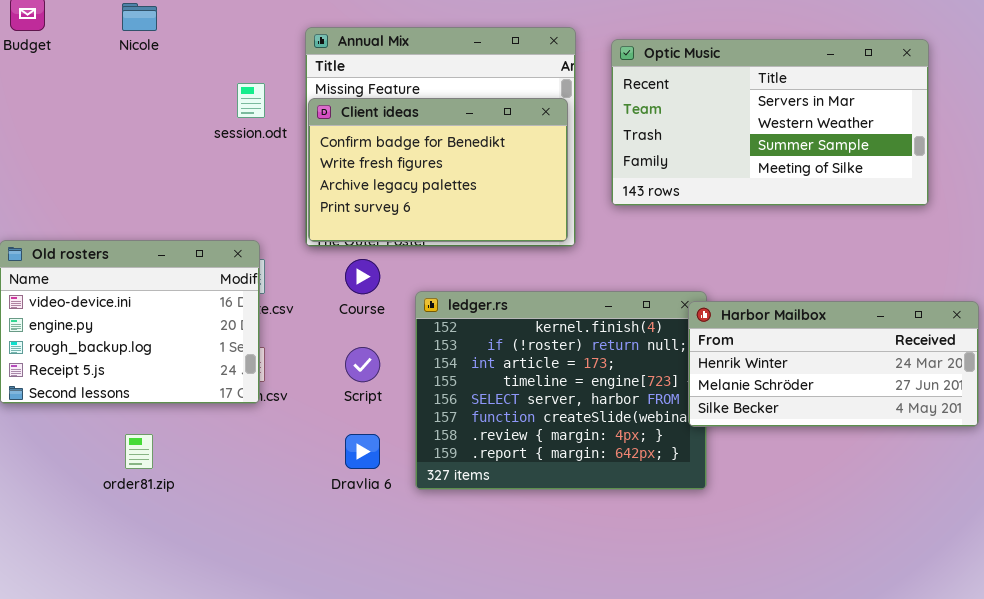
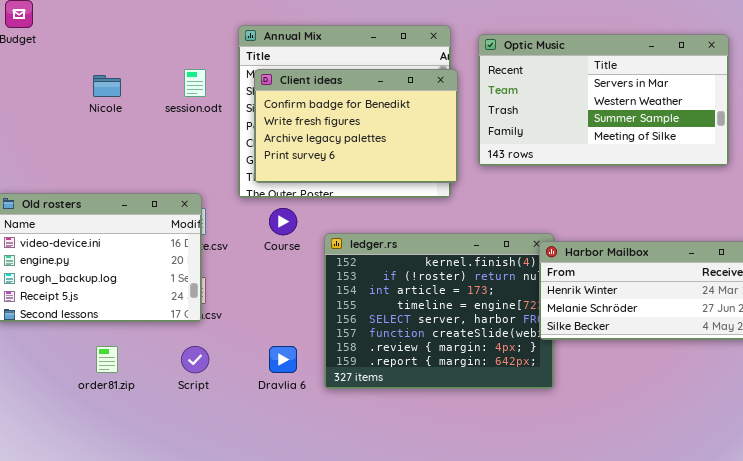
Nicole: [122,3,157,31] -> [93,75,121,97], moved
Client ideas: [308,98,568,242] -> [254,69,458,183], moved
Script: [345,347,380,382] -> [181,346,209,373], moved

